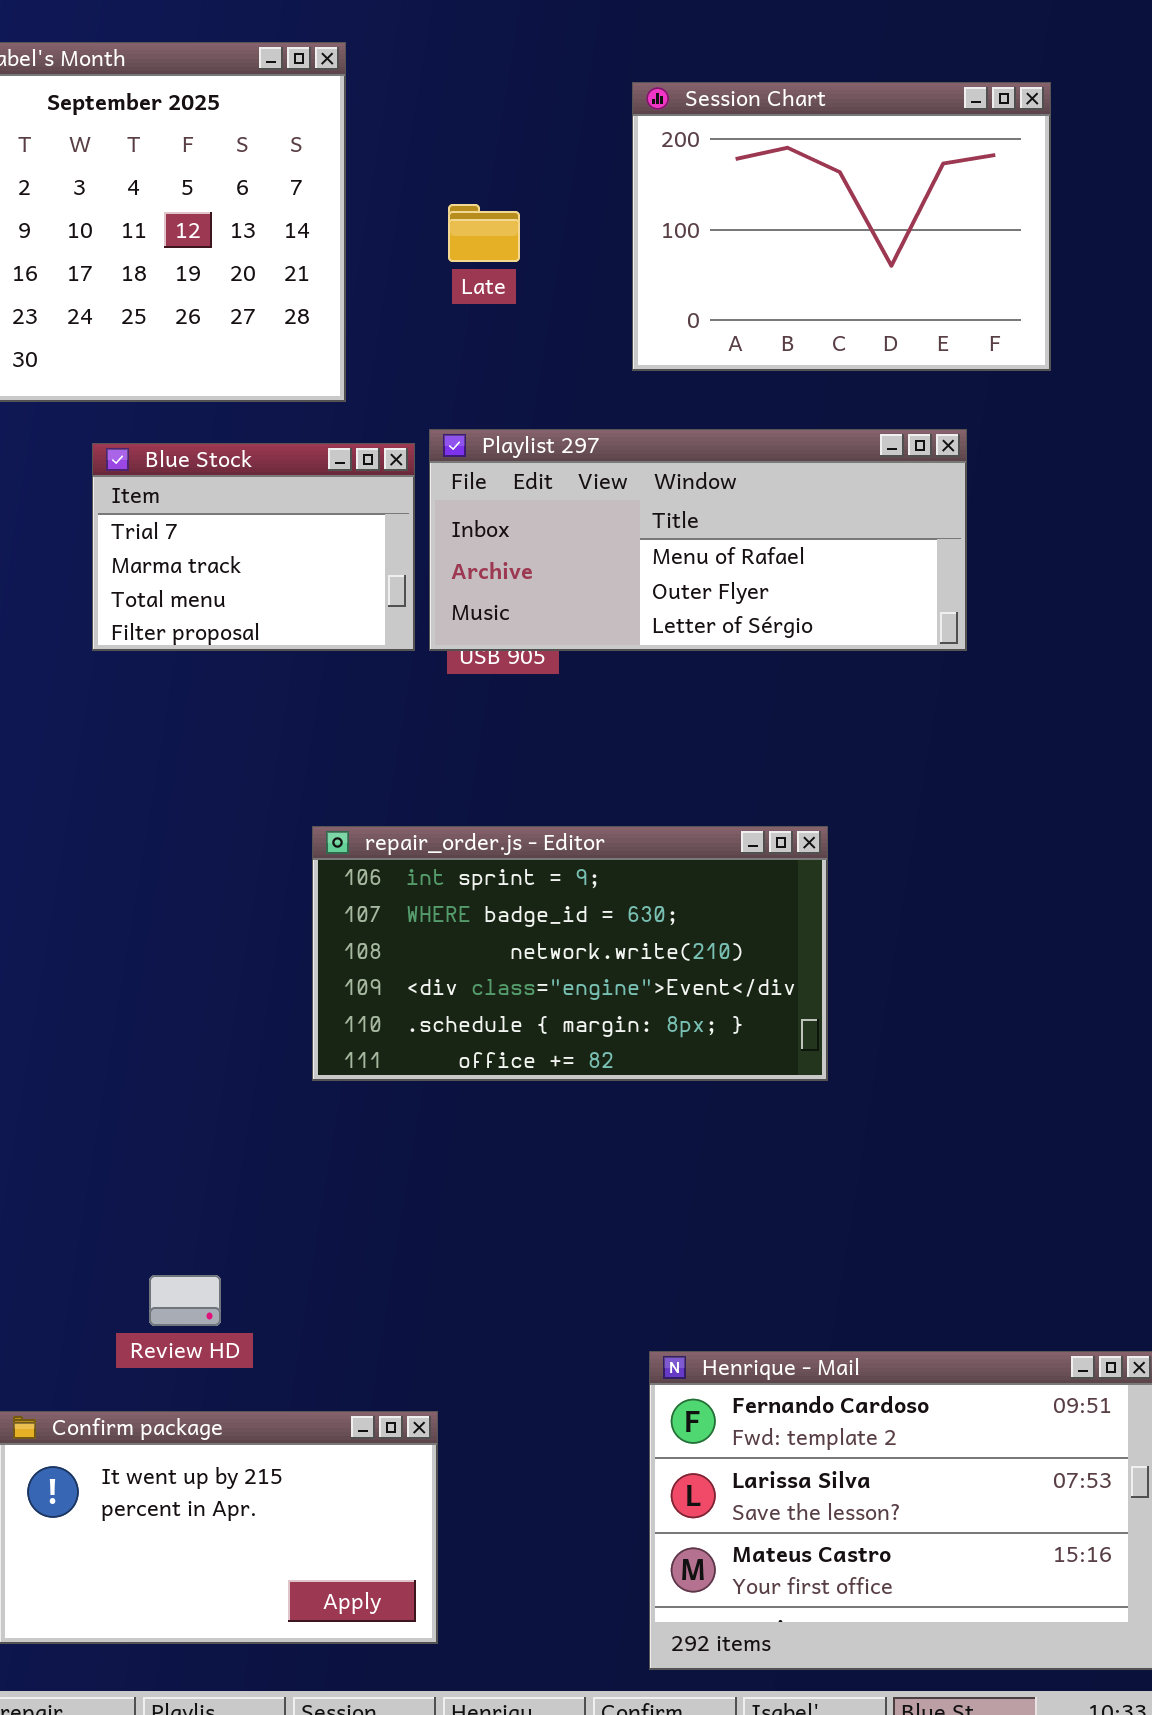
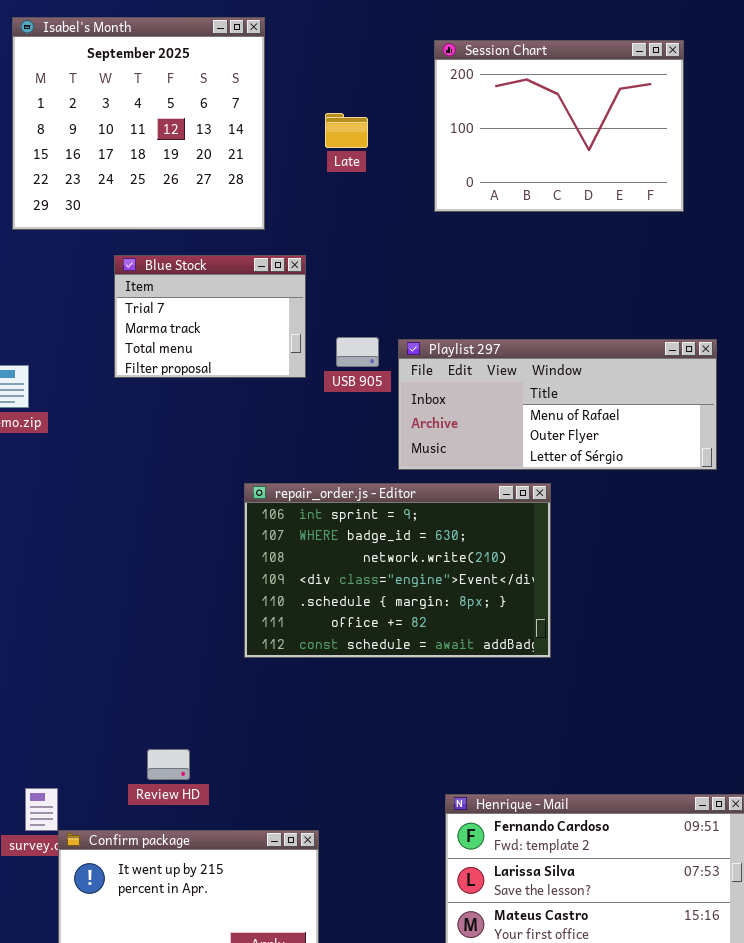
Playlist 297: [429,429,967,651] -> [398,339,717,470], moved
repair_order.js - Editor: [312,826,828,1081] -> [244,483,551,658], resized

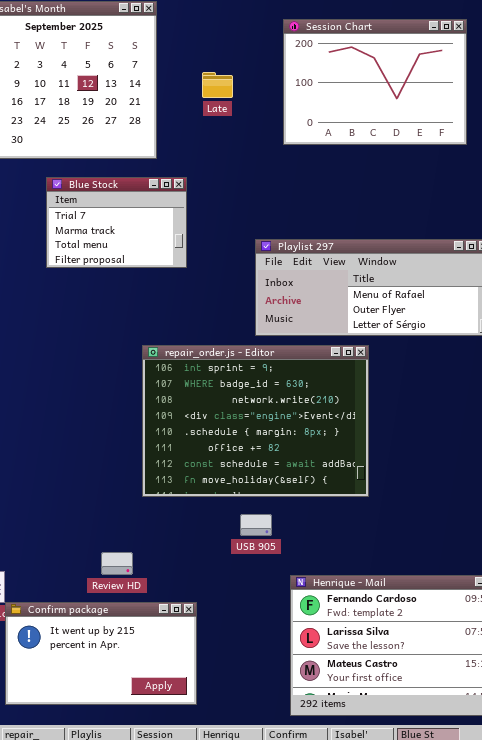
USB 905: [336,337,379,367] -> [240,514,272,536], moved
repair_order.js - Editor: [244,483,551,658] -> [142,345,369,497], resized
Review HD: [147,749,190,780] -> [101,552,133,575], moved

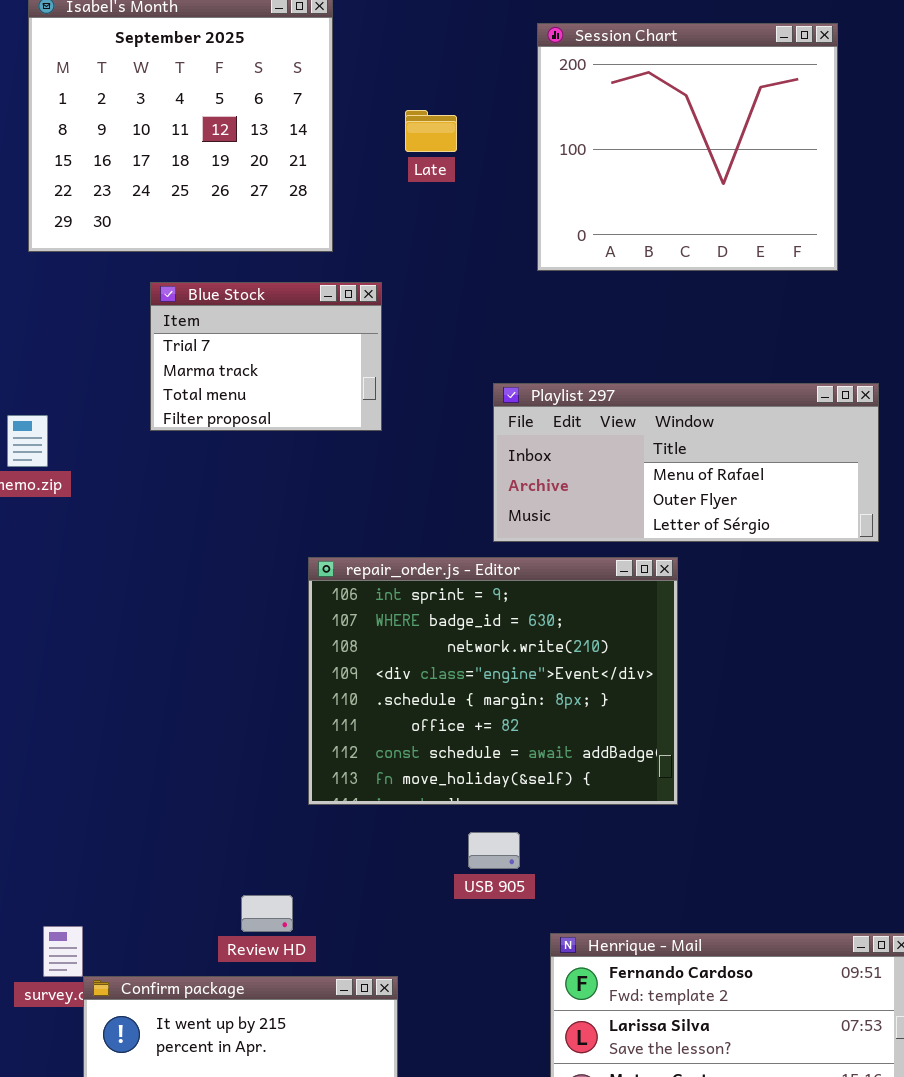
Session Chart: [283,19,467,145] -> [537,23,838,271], resized

